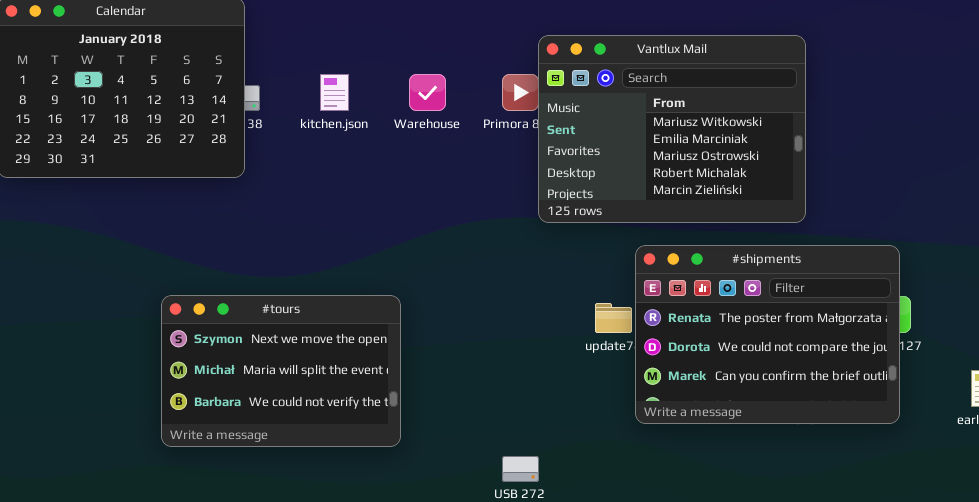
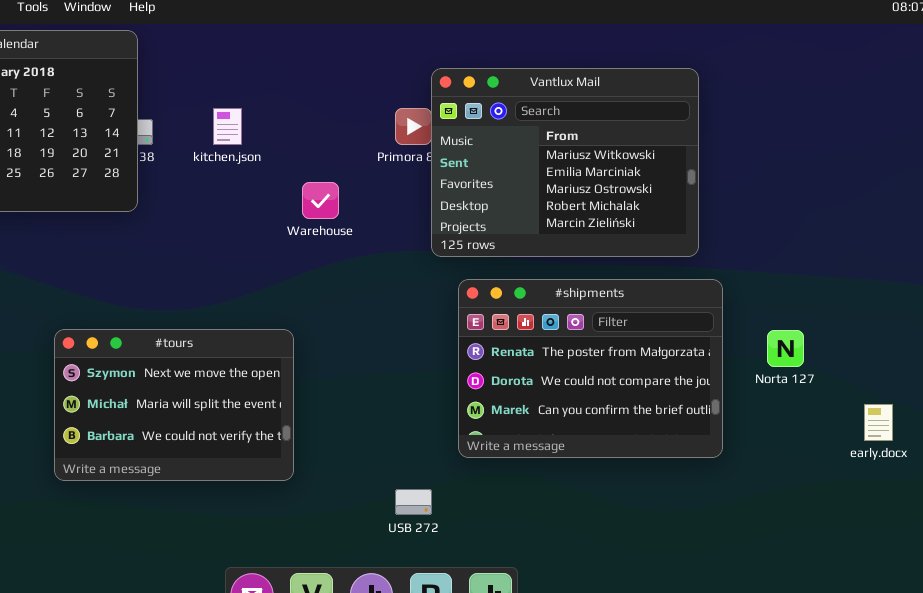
Warehouse: [409,74,446,111] -> [302,182,339,219], moved
#shipments: [635,245,900,424] -> [458,279,723,458], moved

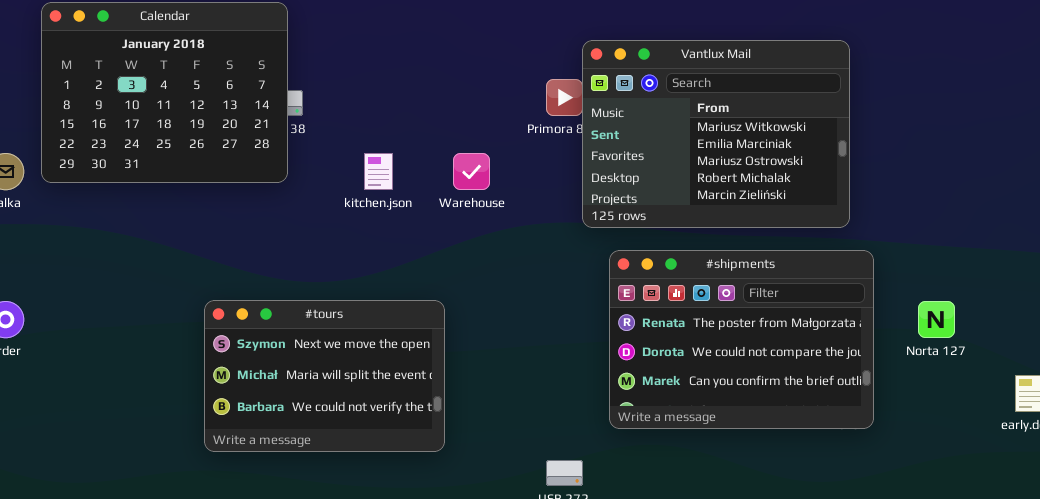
kitchen.json: [213,108,242,145] -> [364,153,393,190], moved

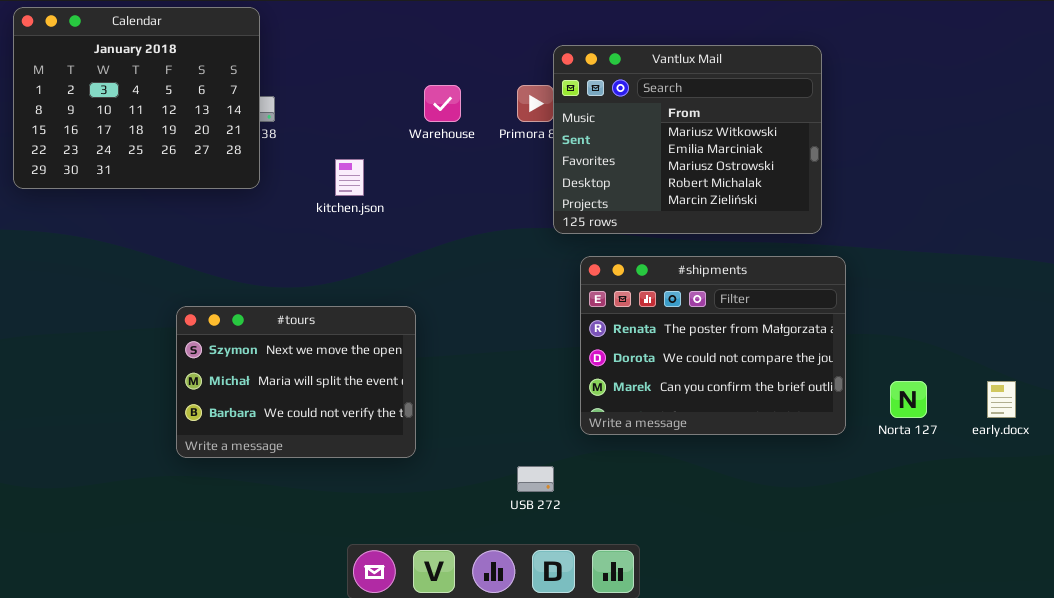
Warehouse: [453,153,490,190] -> [424,85,461,122], moved
Norta 127: [918,301,955,338] -> [890,381,927,418], moved

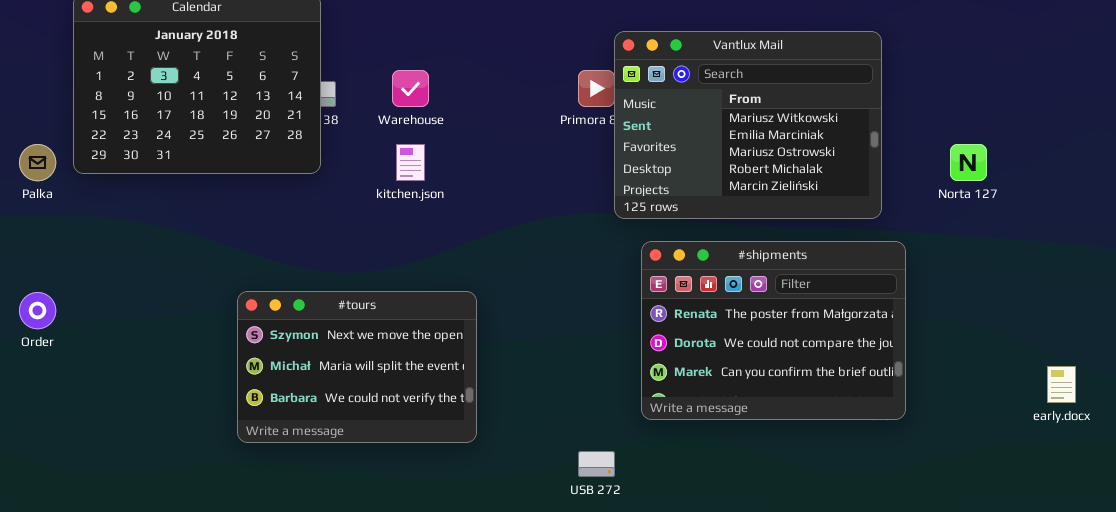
Warehouse: [424,85,461,122] -> [392,70,429,107], moved
Norta 127: [890,381,927,418] -> [950,144,987,181], moved

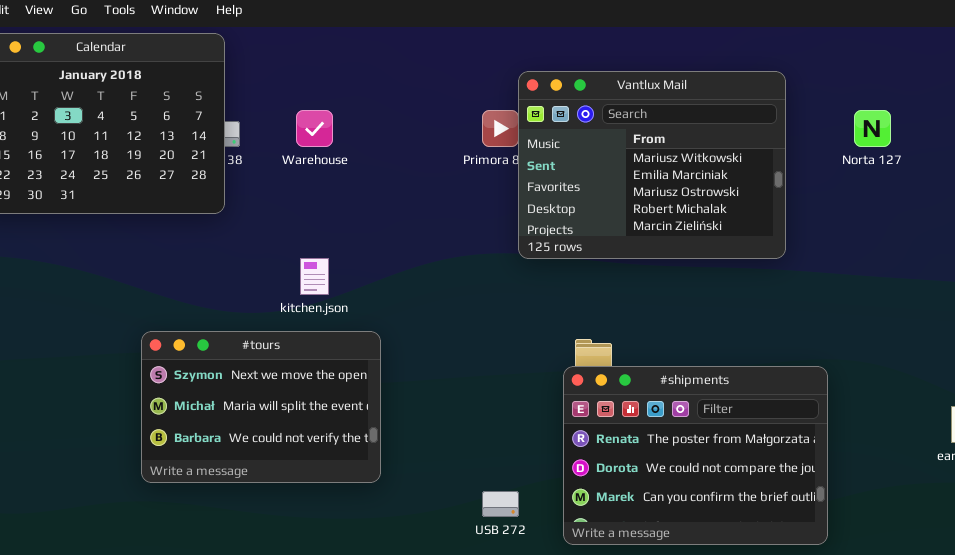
kitchen.json: [396,144,425,181] -> [300,258,329,295], moved
Norta 127: [950,144,987,181] -> [854,110,891,147], moved
#shipments: [641,241,906,420] -> [563,366,828,545], moved

